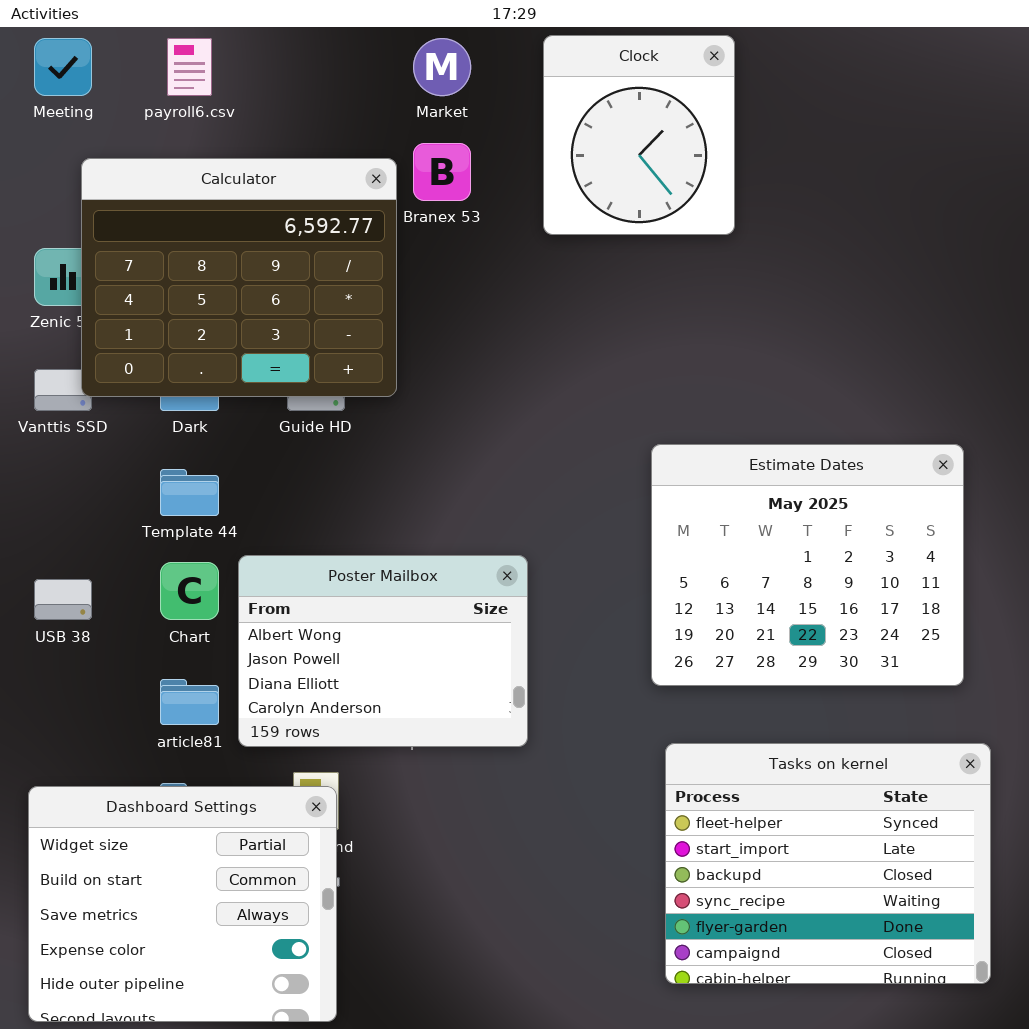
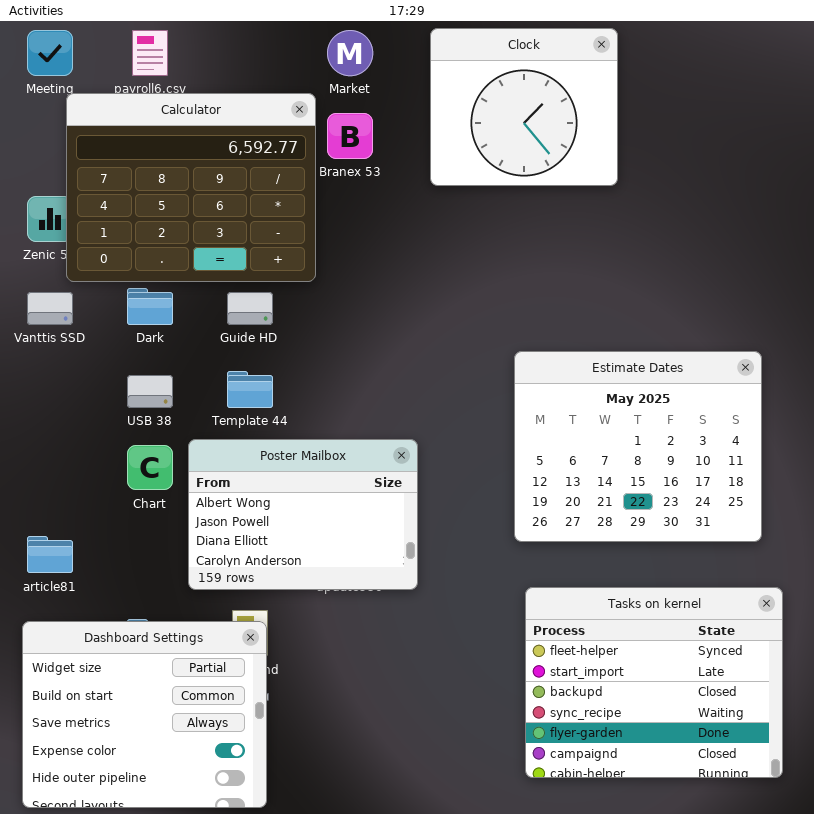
Clock: [543,35,735,235] -> [430,28,618,186], resized
Calculator: [81,158,397,397] -> [66,93,316,282], moved
Template 44: [160,469,219,516] -> [227,371,273,408], moved
USB 38: [34,579,92,620] -> [127,375,173,408], moved
article81: [160,679,219,725] -> [27,536,73,573], moved

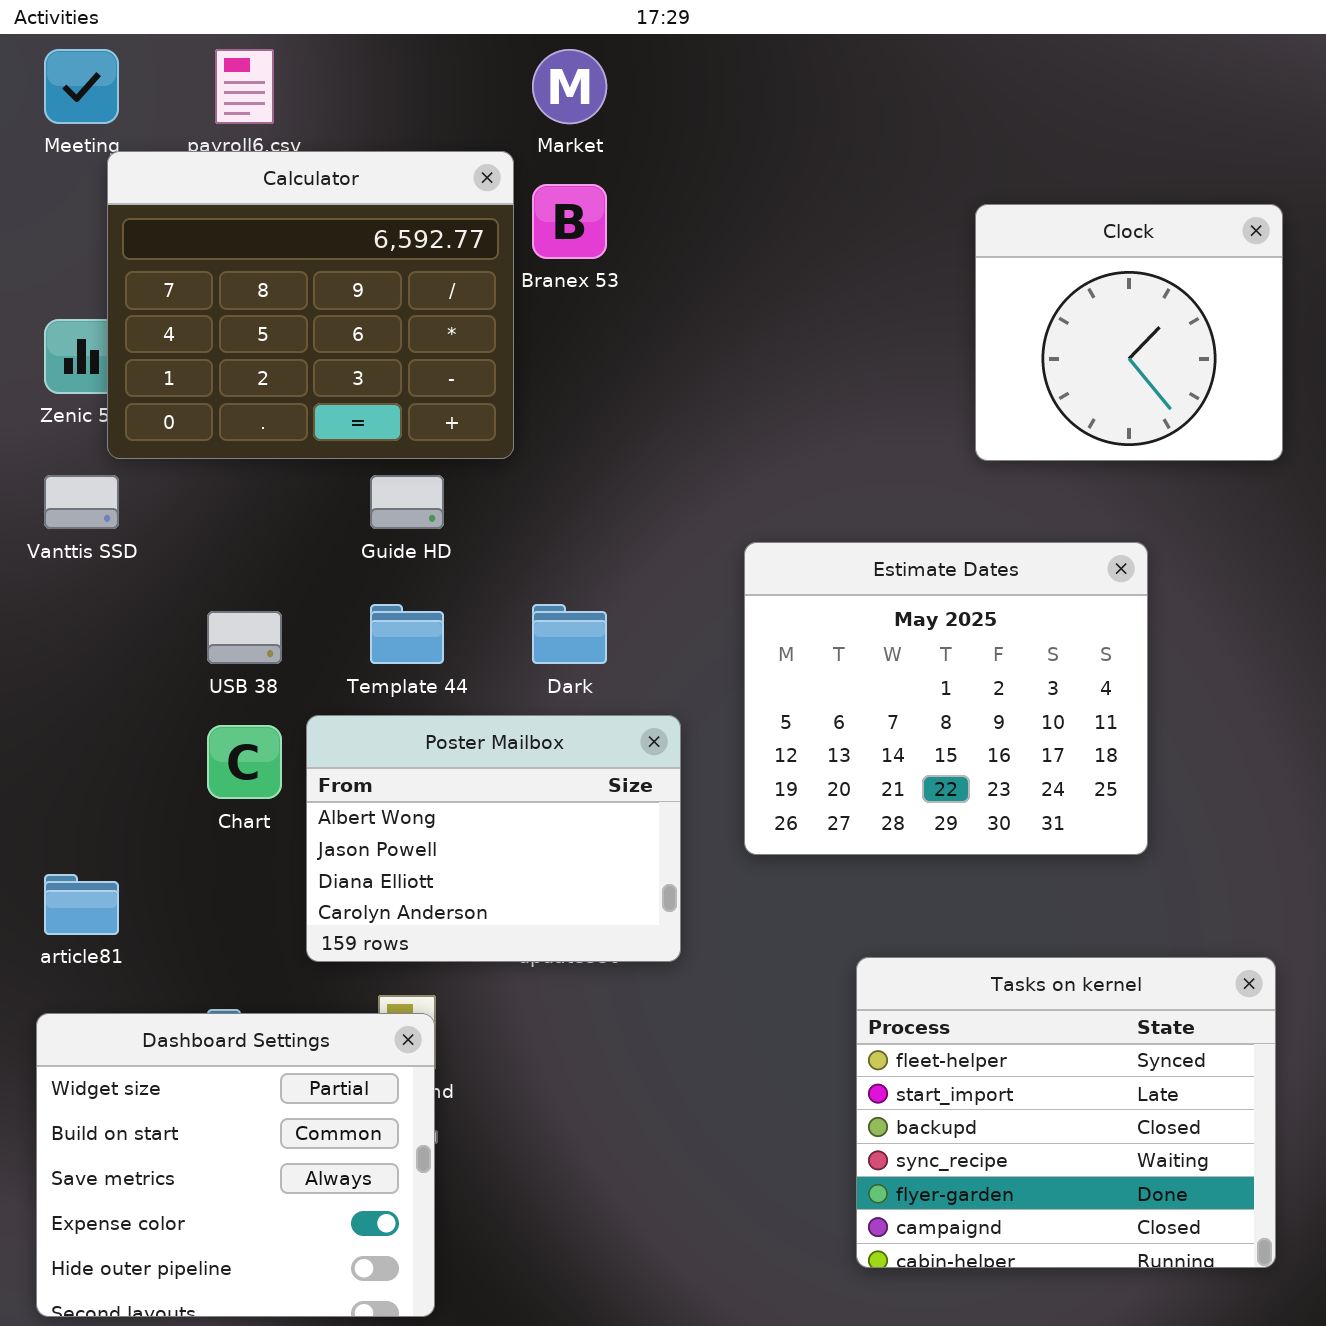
Clock: [430,28,618,186] -> [975,204,1283,461], moved
Dark: [127,288,173,325] -> [532,604,607,664], moved
Estimate Dates: [514,351,762,542] -> [744,542,1148,855], moved

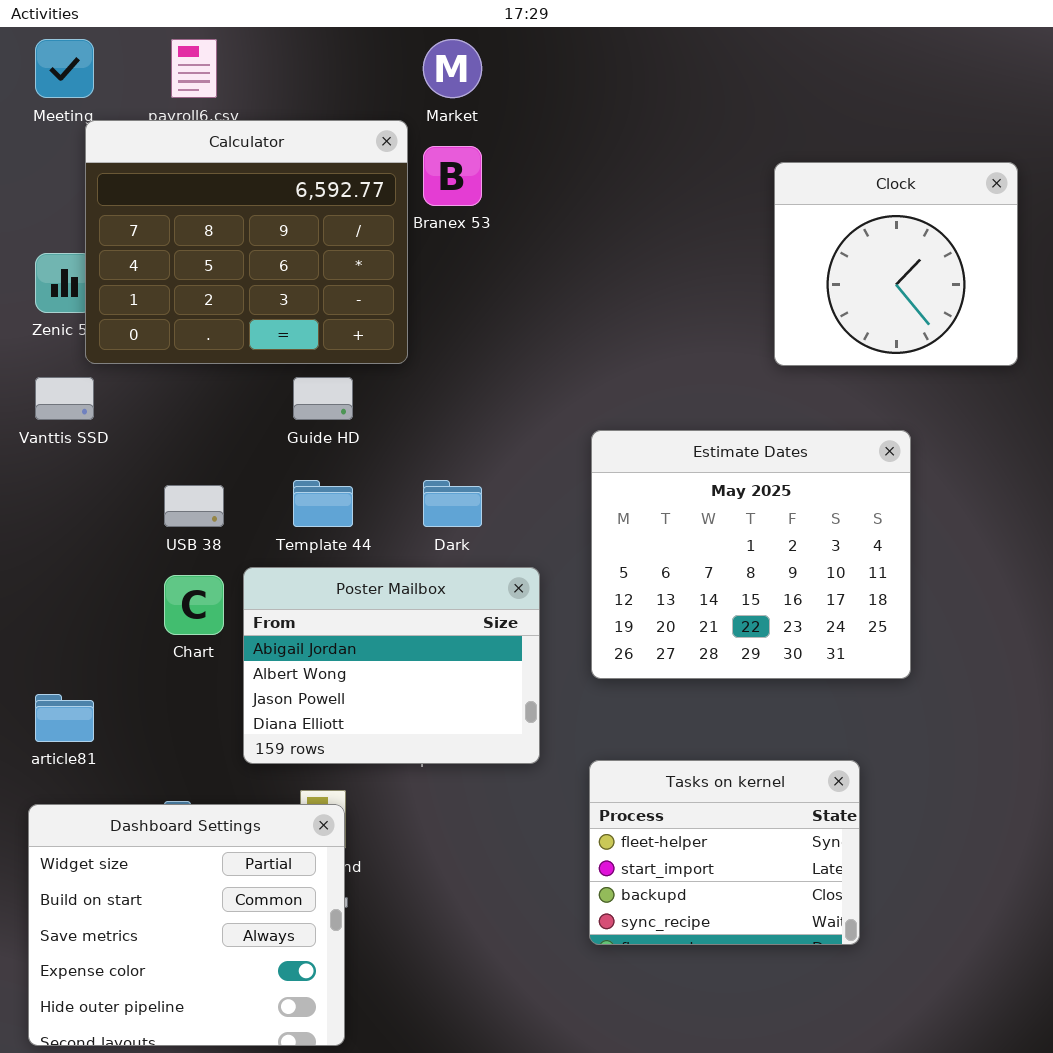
Poster Mailbox: [306,715,681,962] -> [243,567,540,764], scrolled up 1 row
Tasks on kernel: [856,957,1276,1268] -> [589,760,860,945], moved, resized

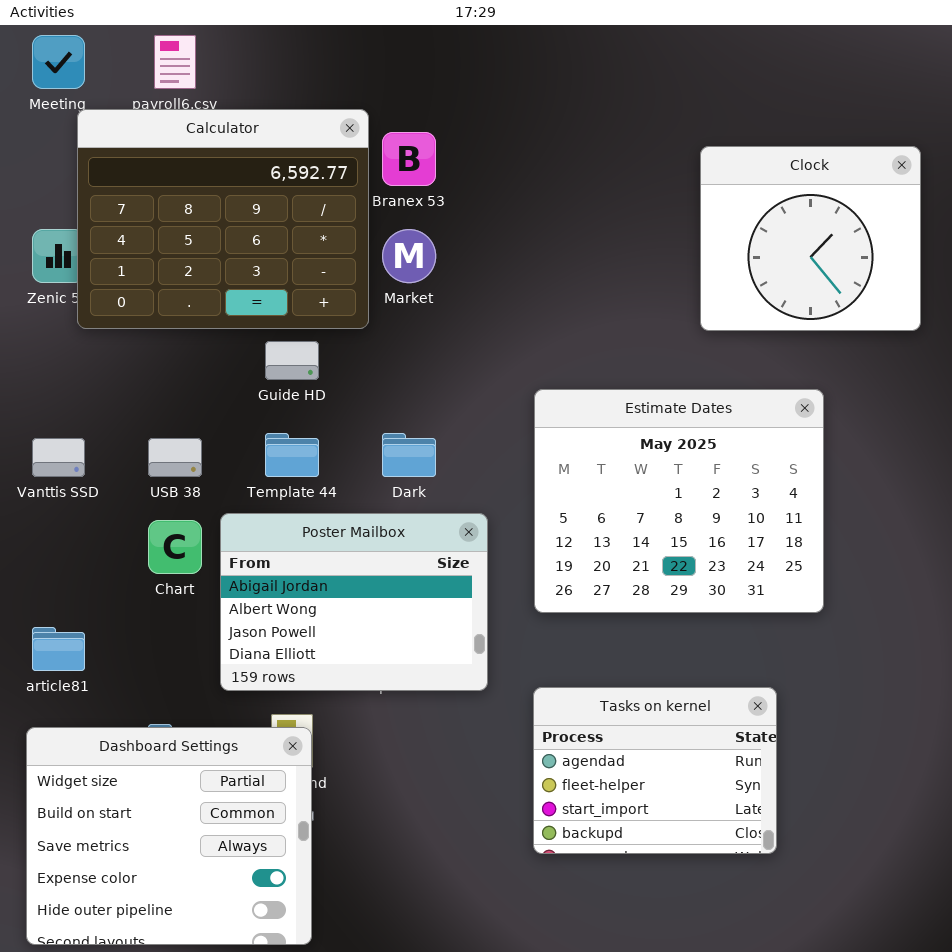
Market: [423,39,482,98] -> [382,229,436,283], moved
Vanttis SSD: [35,377,94,420] -> [32,438,85,477], moved
Tasks on kernel: [589,760,860,945] -> [533,687,777,854], scrolled up 1 row

